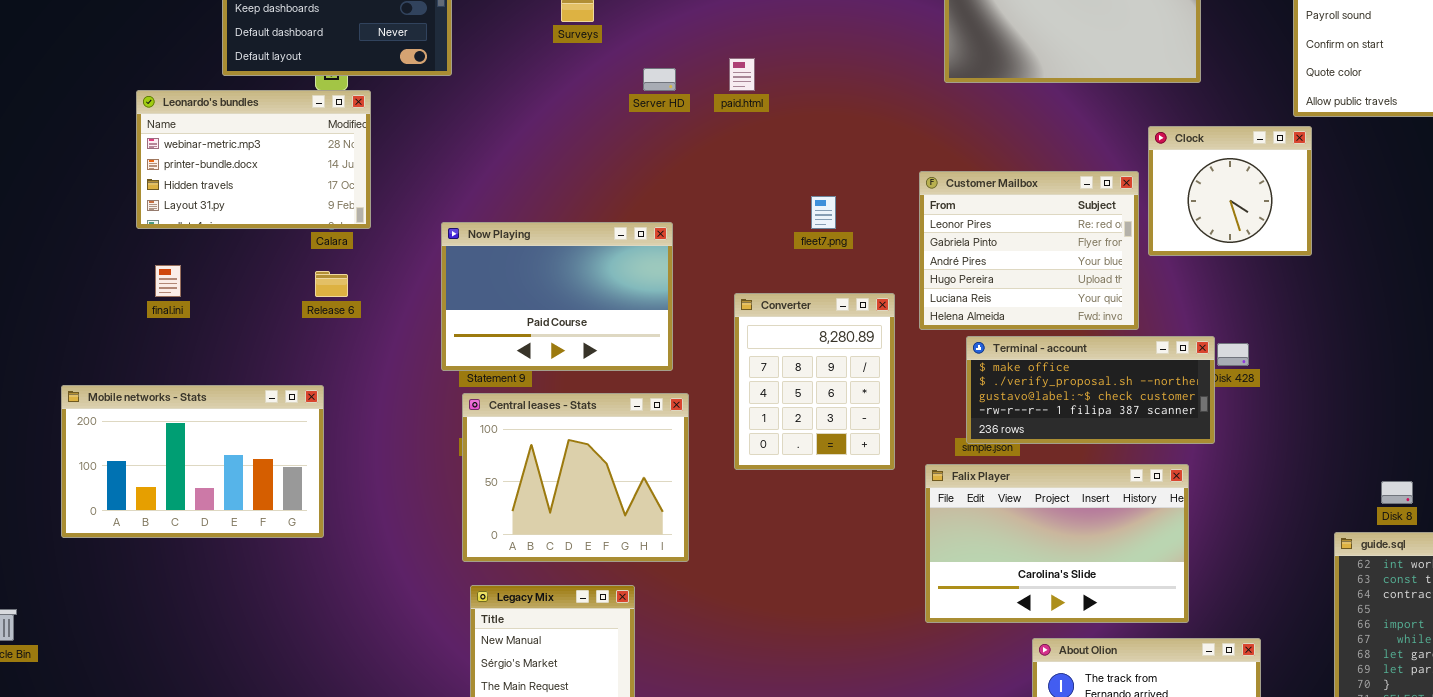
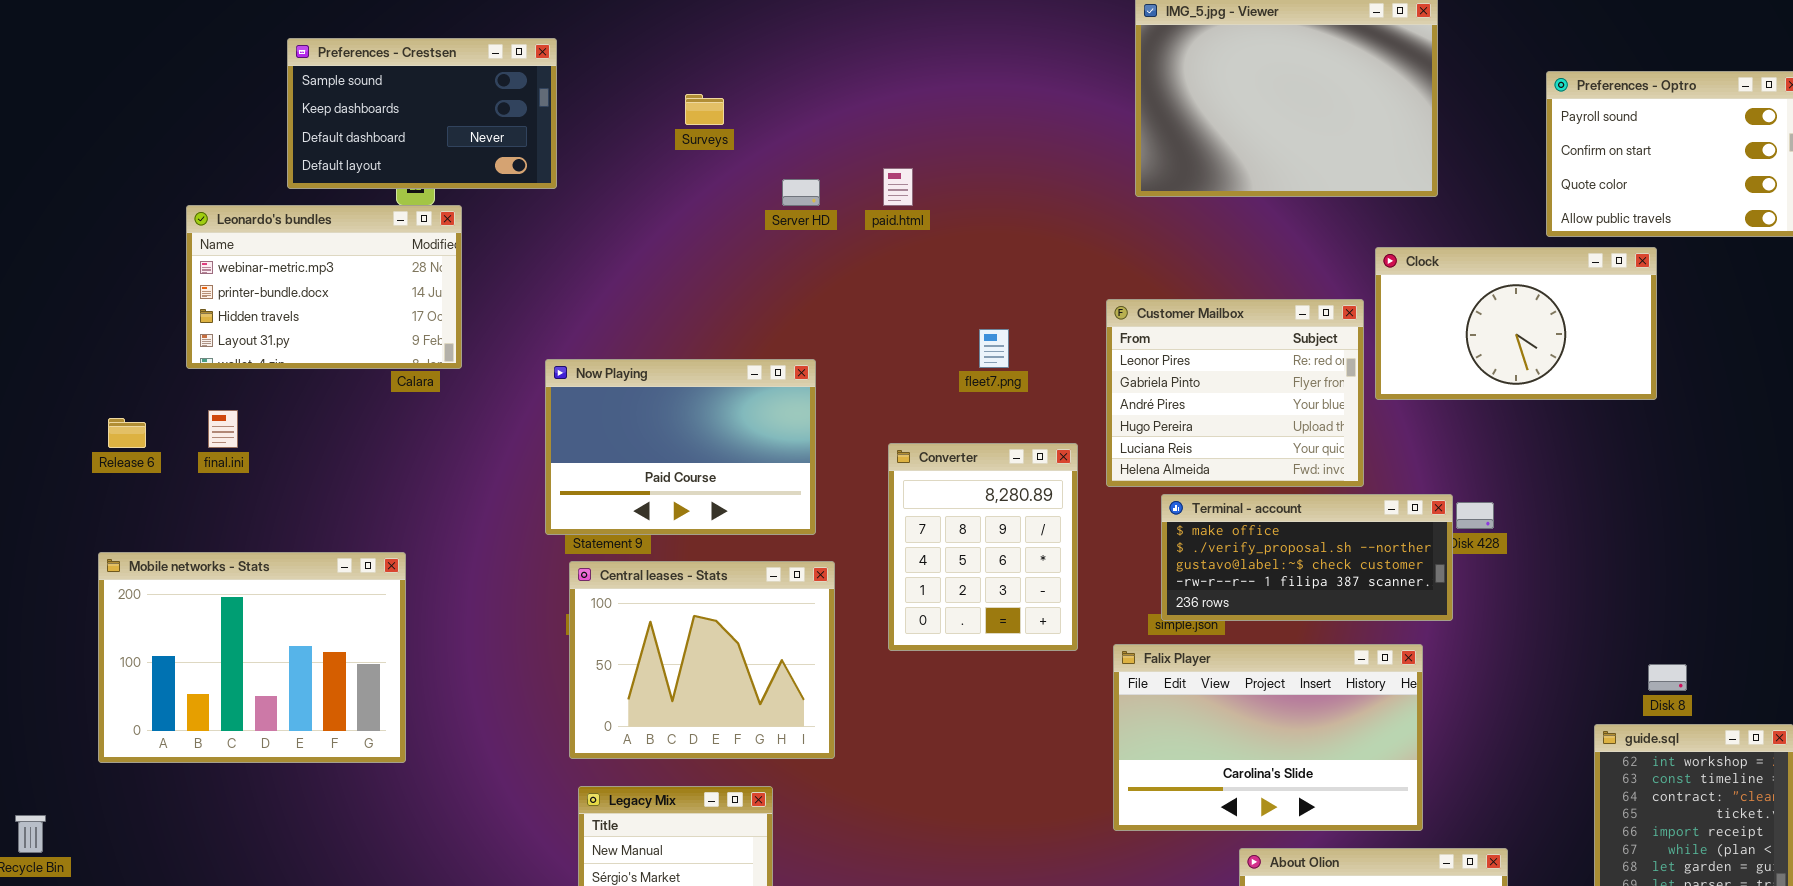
Clock: [1148,126,1312,256] -> [1375,247,1657,400], resized
Release 6: [315,271,348,297] -> [108,418,146,448], moved
Mobile networks - Stats: [61,385,324,538] -> [98,552,406,763], resized

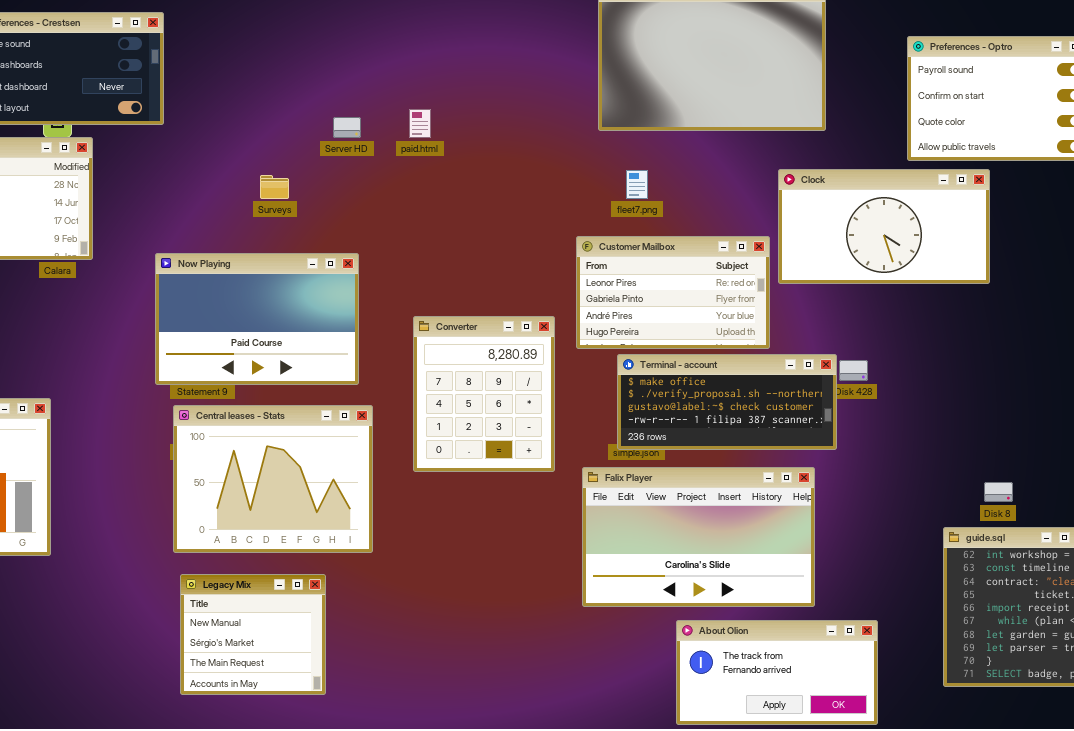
Surveys: [685,94,724,125] -> [260,175,289,199], moved
Customer Mailbox: [1106,299,1364,487] -> [576,236,770,349], resized
fleet7.png: [979,329,1009,368] -> [626,170,648,199], moved

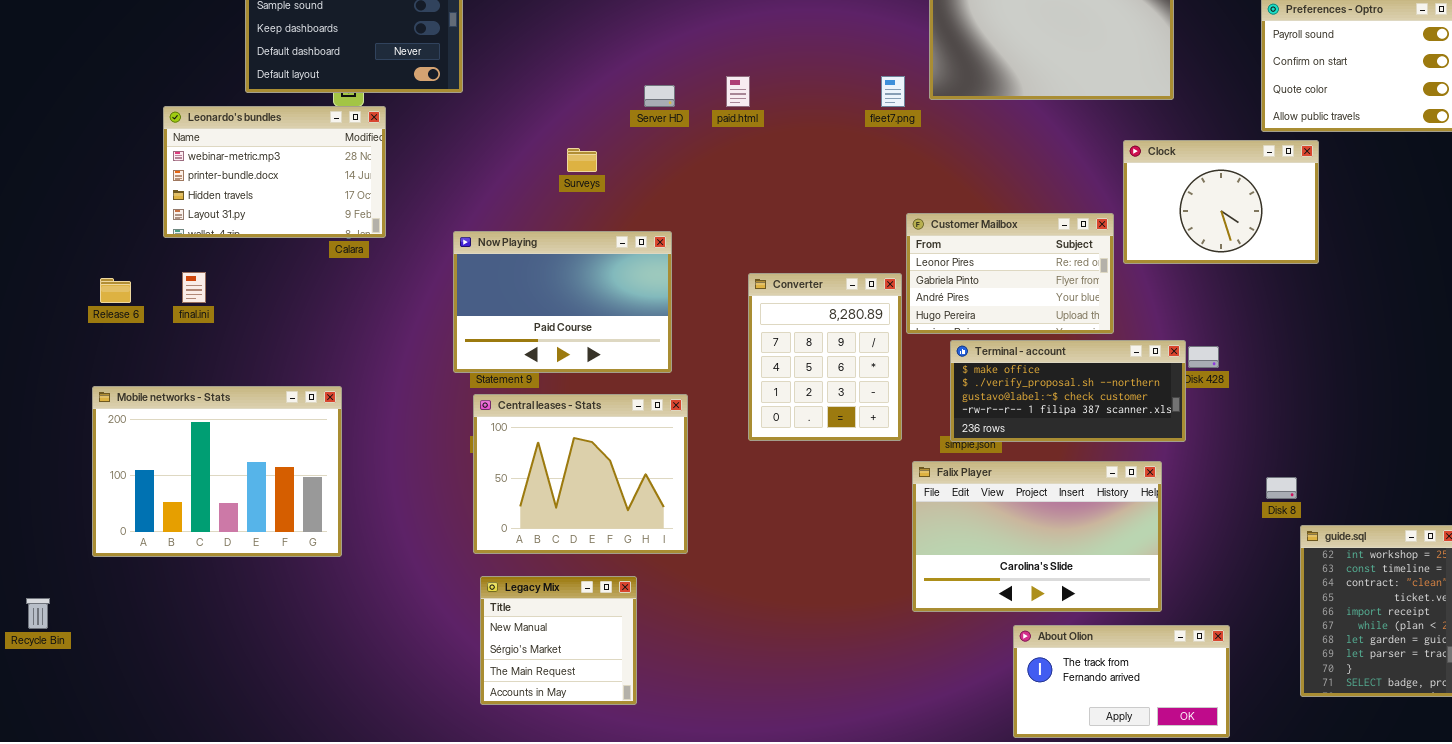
Clock: [778,169,990,284] -> [1123,140,1319,264], resized
fleet7.png: [626,170,648,199] -> [881,76,905,107], moved
Converter: [413,316,555,472] -> [748,273,902,441], moved
Disk 8: [984,482,1013,502] -> [1266,477,1297,499], moved

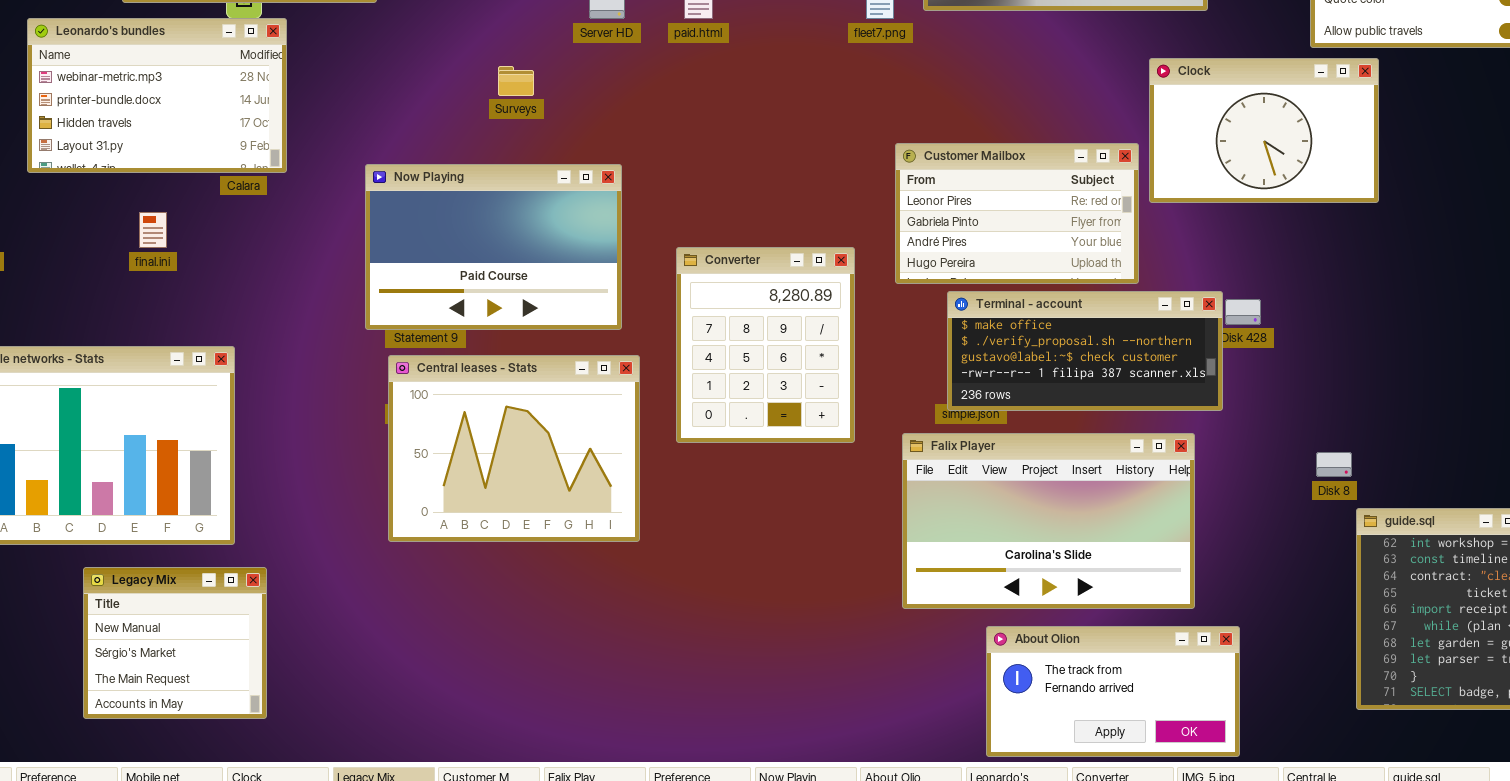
final.ini: [182,272,206,303] -> [139,212,167,248], moved
Converter: [748,273,902,441] -> [676,247,855,443], moved
Legacy Mix: [480,576,637,705] -> [83,567,267,719], moved
About Olion: [1013,625,1230,738] -> [986,626,1240,757], moved

